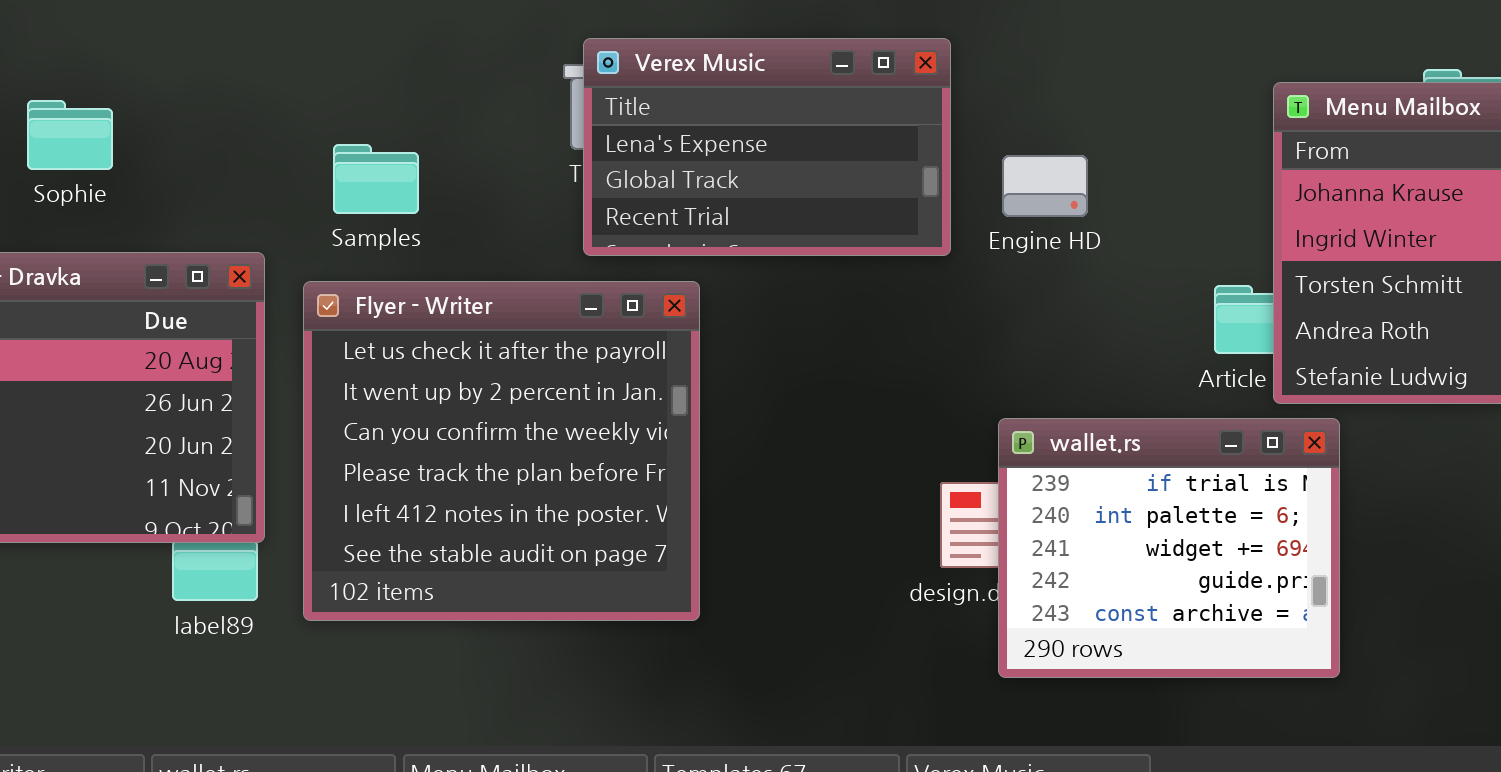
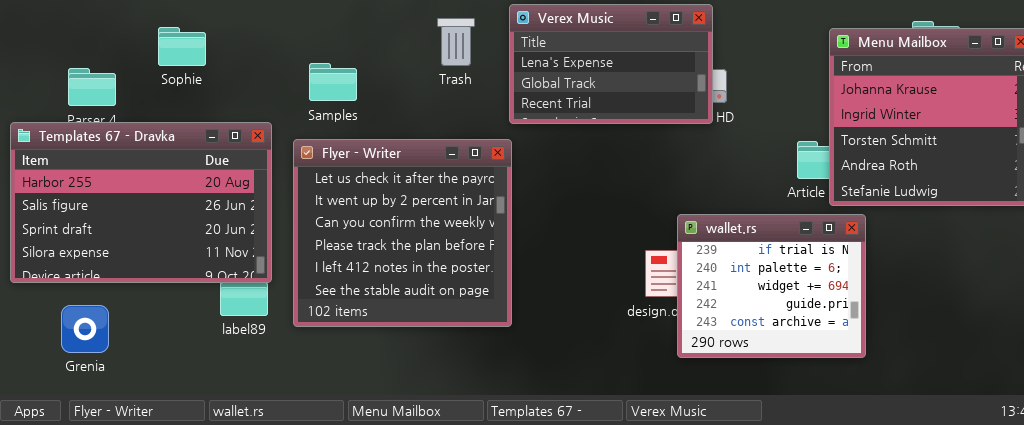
Verex Music: [583,38,951,256] -> [509,4,713,124], moved
Sophie: [27,100,113,170] -> [158,27,206,66], moved

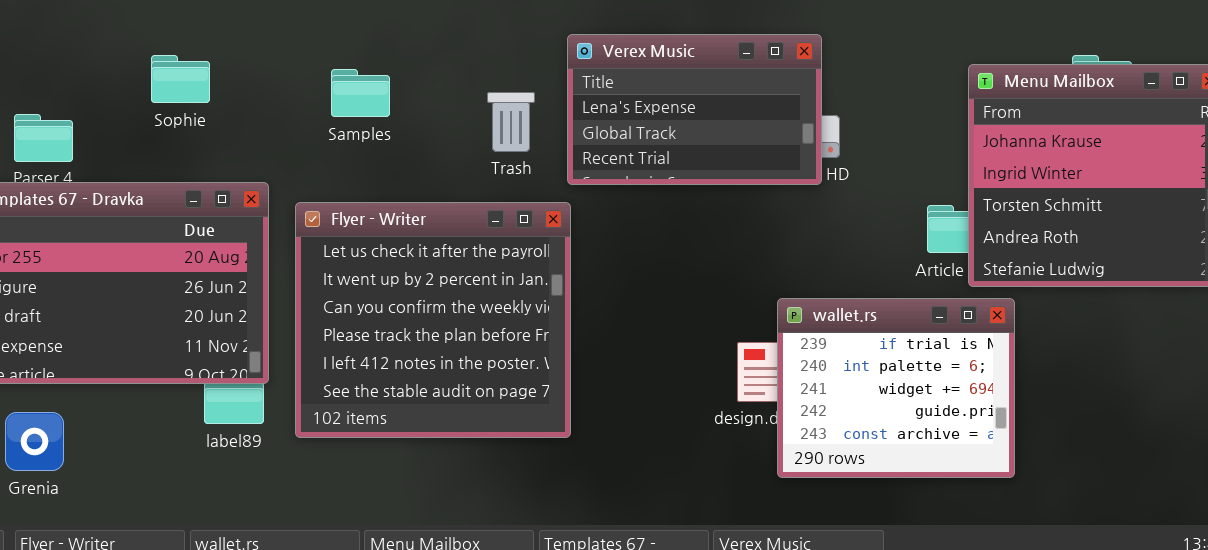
Trash: [437,18,475,66] -> [487,92,535,152], moved
Sophie: [158,27,206,66] -> [151,55,210,103], moved
Samples: [309,63,357,101] -> [331,69,390,117], moved

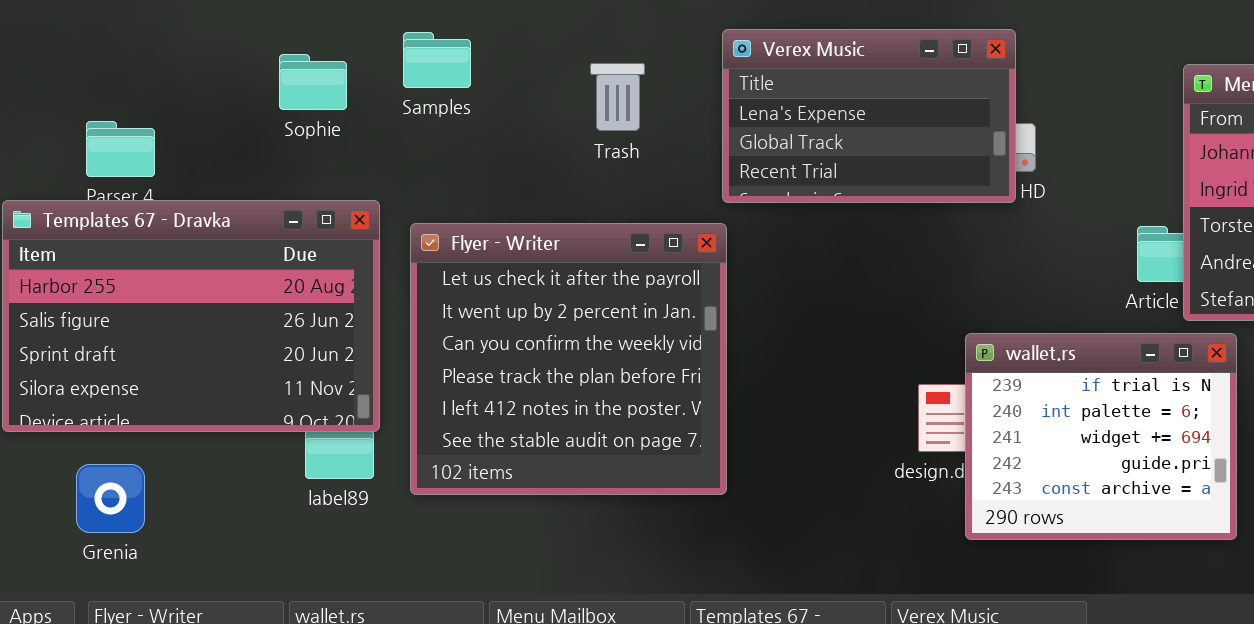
Sophie: [151,55,210,103] -> [279,54,347,110], moved
Samples: [331,69,390,117] -> [403,32,471,88], moved
Trash: [487,92,535,152] -> [590,63,645,131], moved

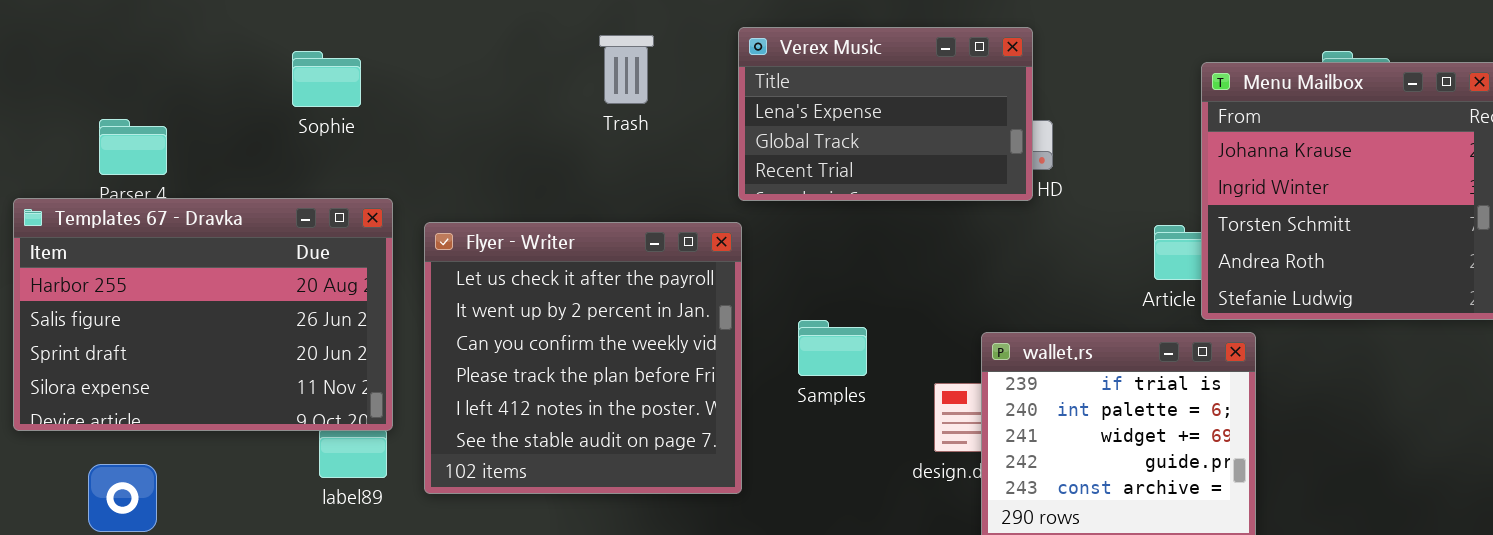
Samples: [403,32,471,88] -> [798,320,867,376], moved
Trash: [590,63,645,131] -> [599,35,654,104], moved

